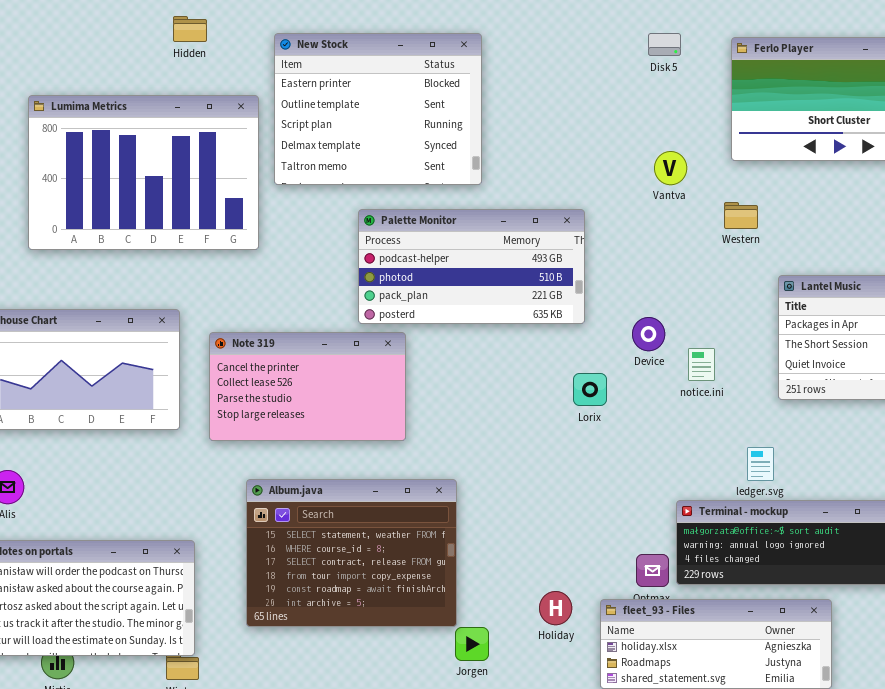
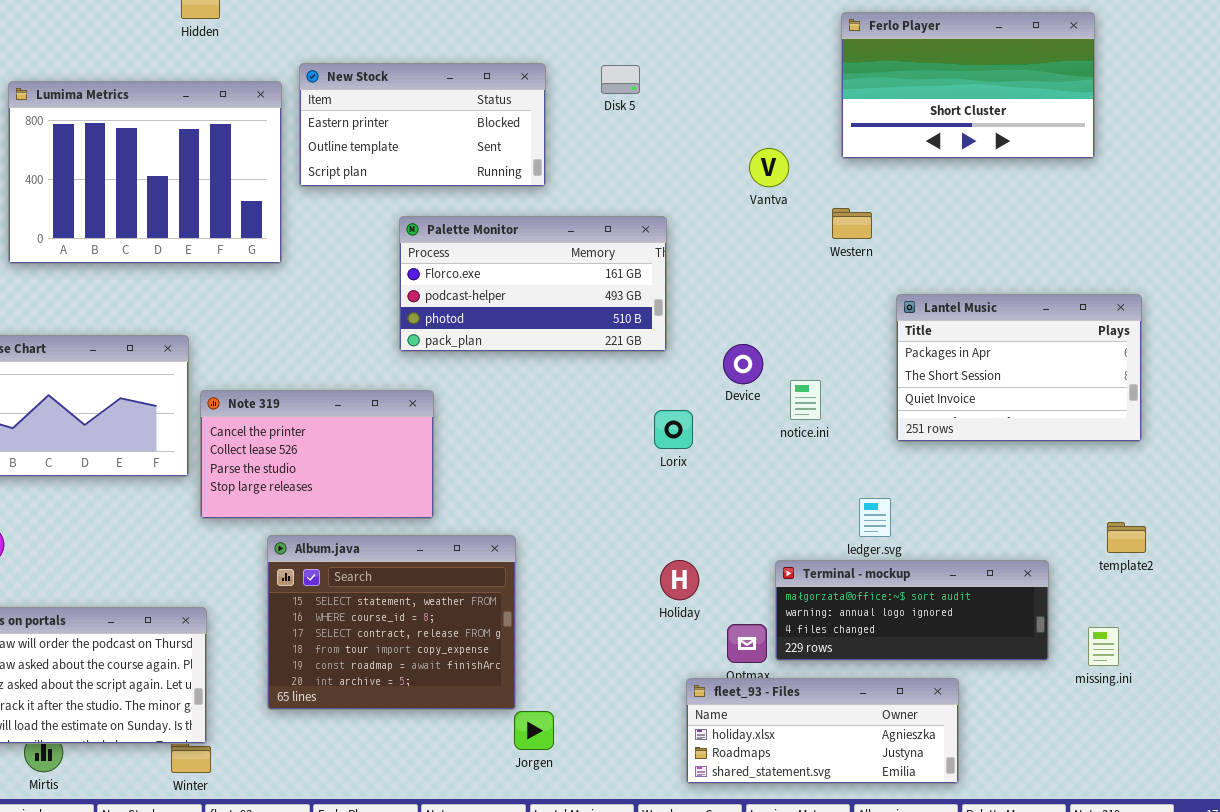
Disk 5: [648,33,681,56] -> [601,65,640,94], moved
New Stock: [274,33,482,185] -> [299,63,546,187], resized
Palette Monitor: [358,209,585,324] -> [399,216,667,352], scrolled up 1 row
Note 319: [209,332,406,441] -> [200,390,434,519], moved
Holiday: [539,591,572,625] -> [660,560,699,600], moved

